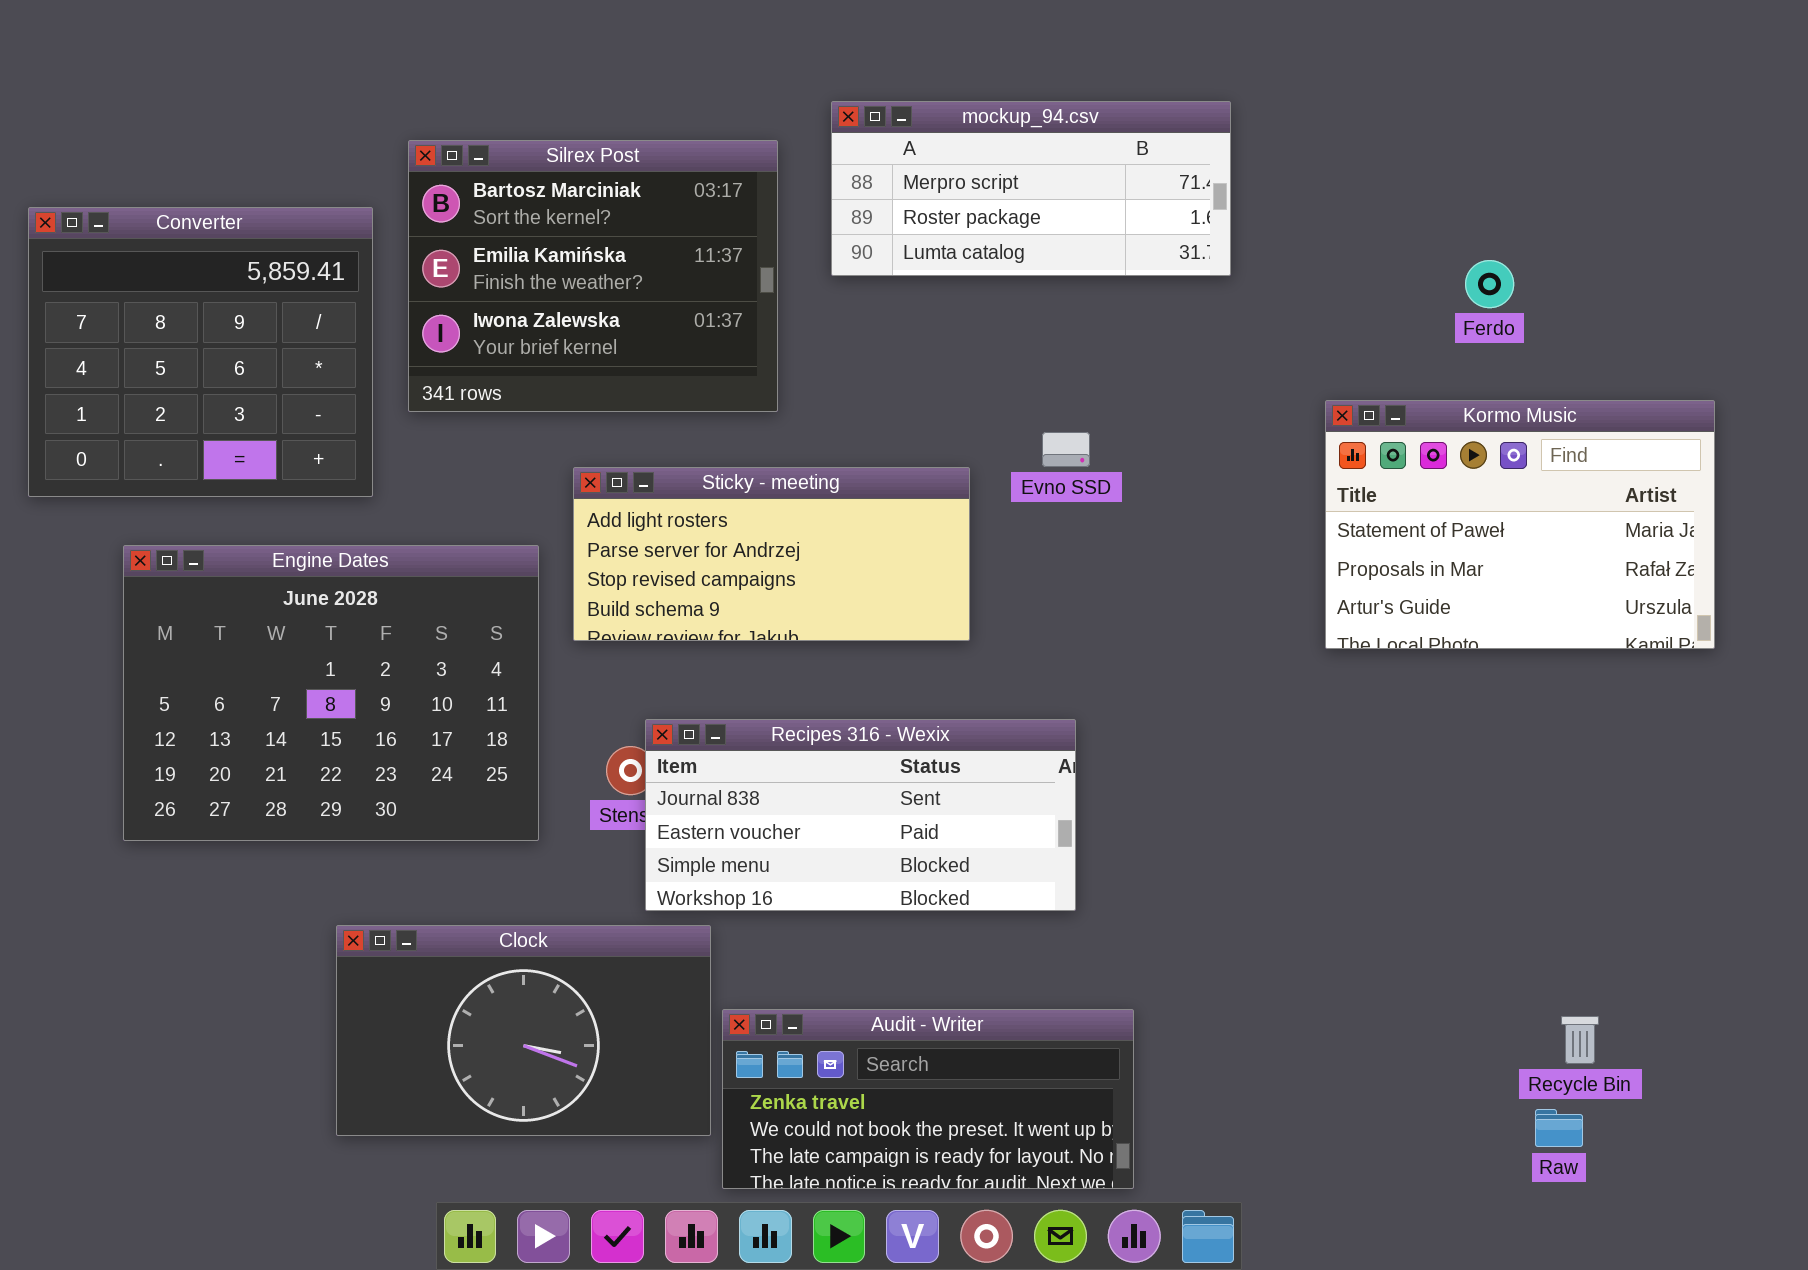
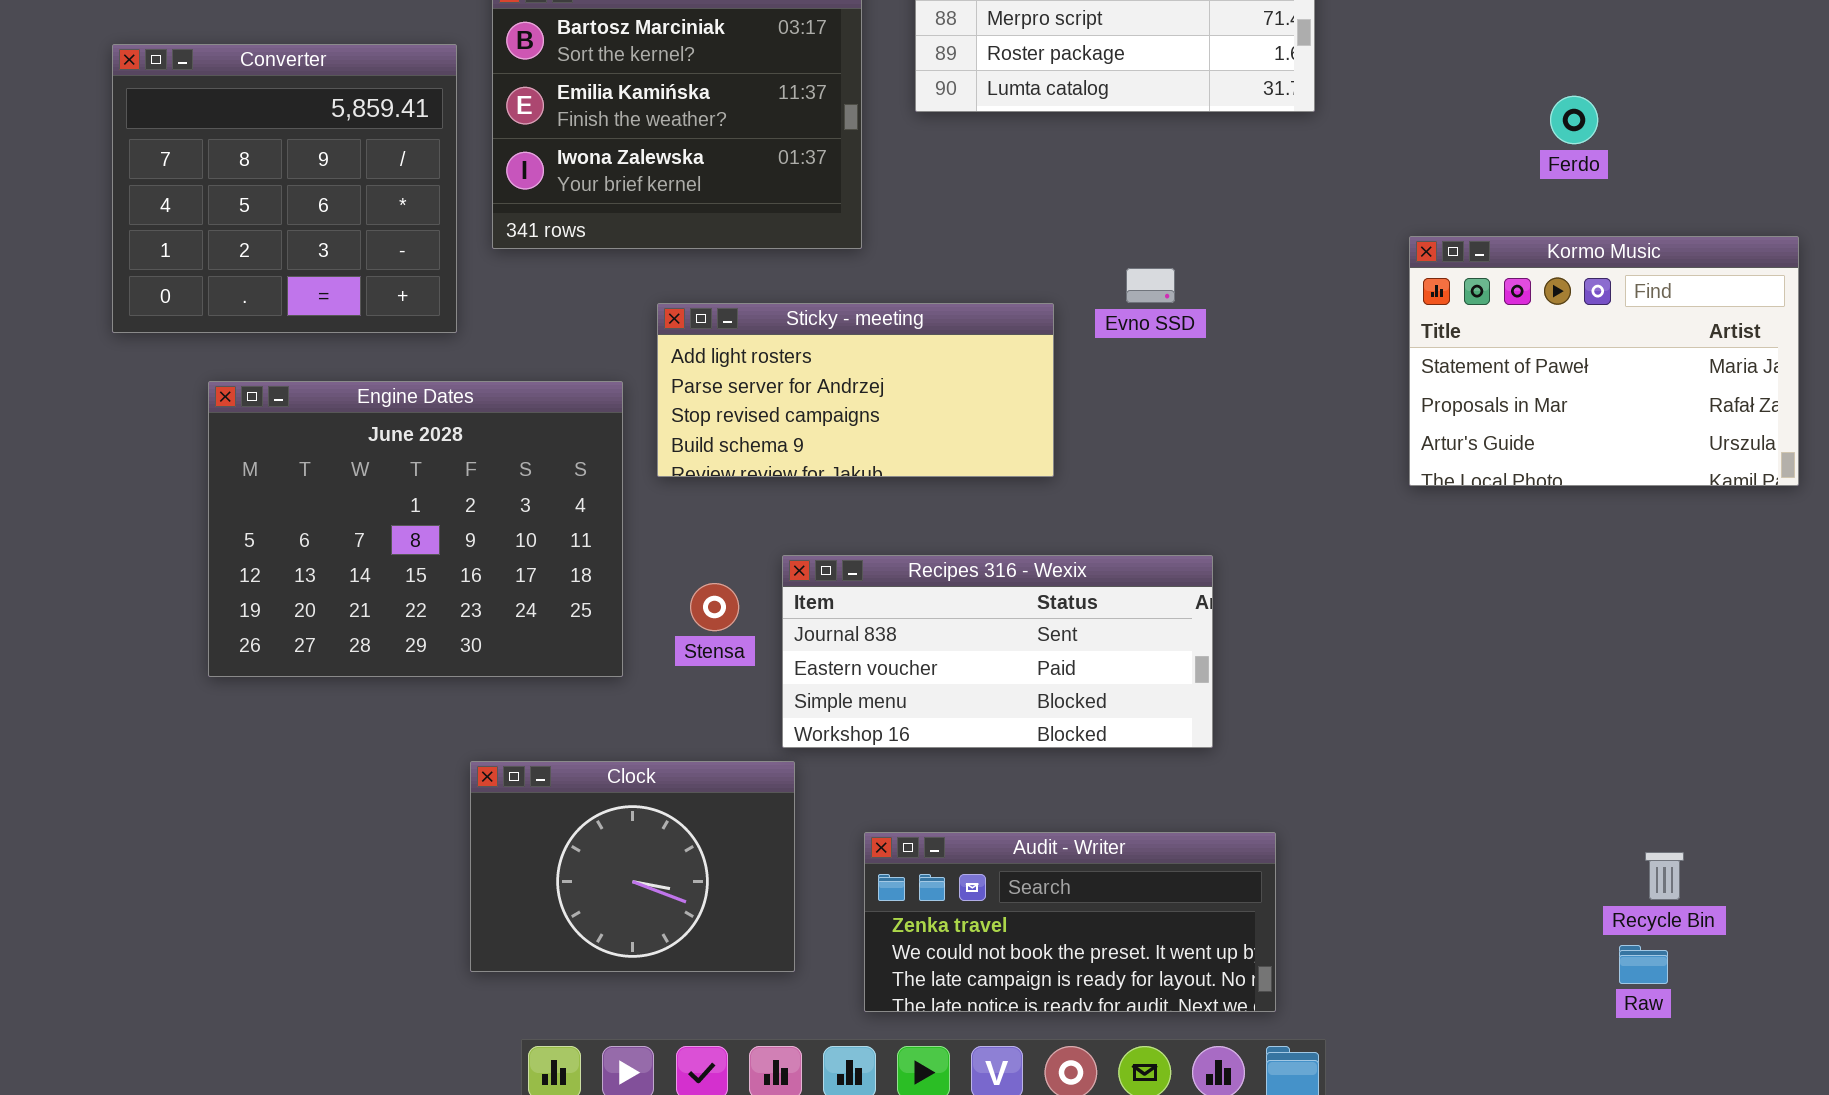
Recipes 316 - Wexix: [645,719,1076,911] -> [782,555,1213,748], moved
Clock: [336,925,711,1136] -> [470,761,795,972], resized
Audit - Writer: [722,1009,1134,1189] -> [864,832,1276,1012], moved

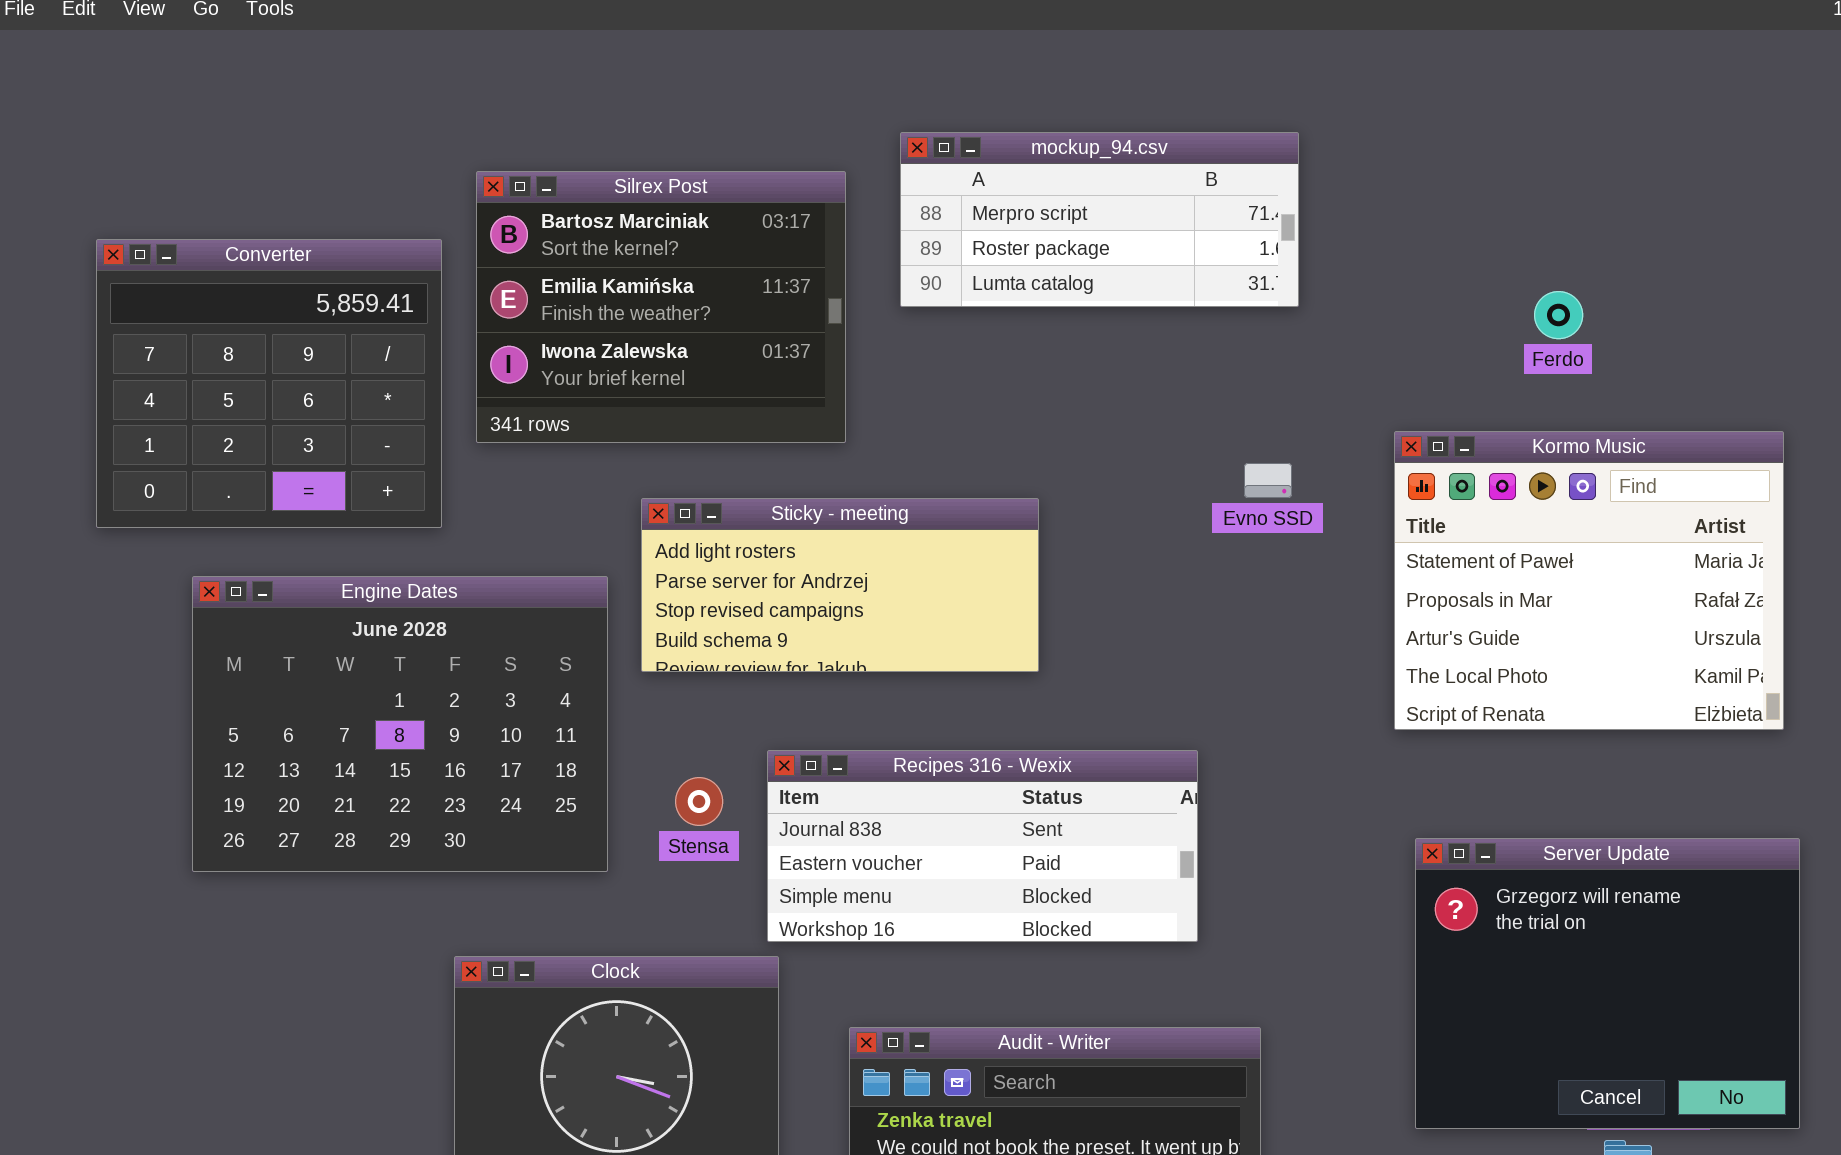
Kormo Music: [1409,236,1799,486] -> [1394,431,1784,730], resized
Evno SSD: [1126,268,1175,303] -> [1244,463,1292,498], moved
Server Update: none -> [1415,838,1800,1129], opened

